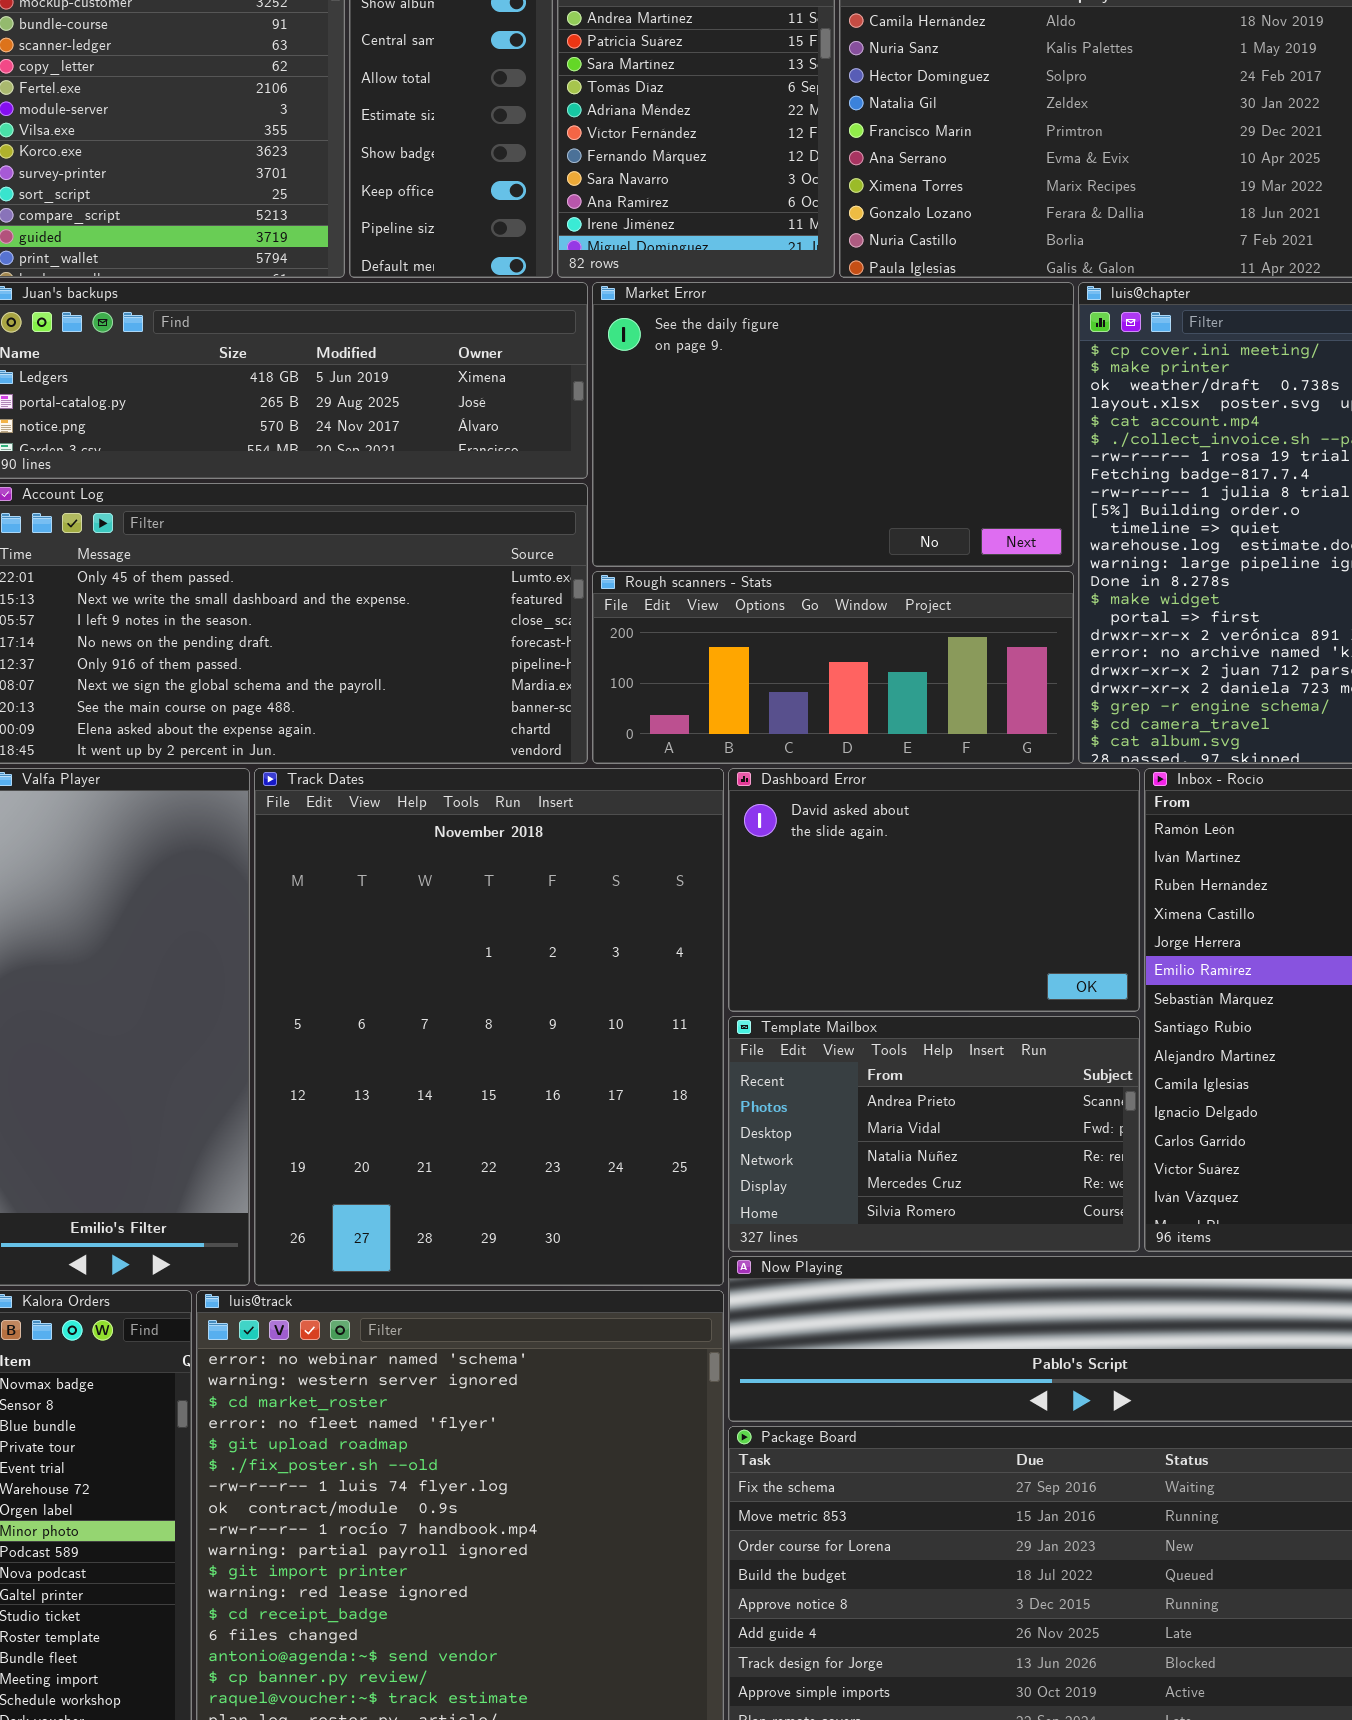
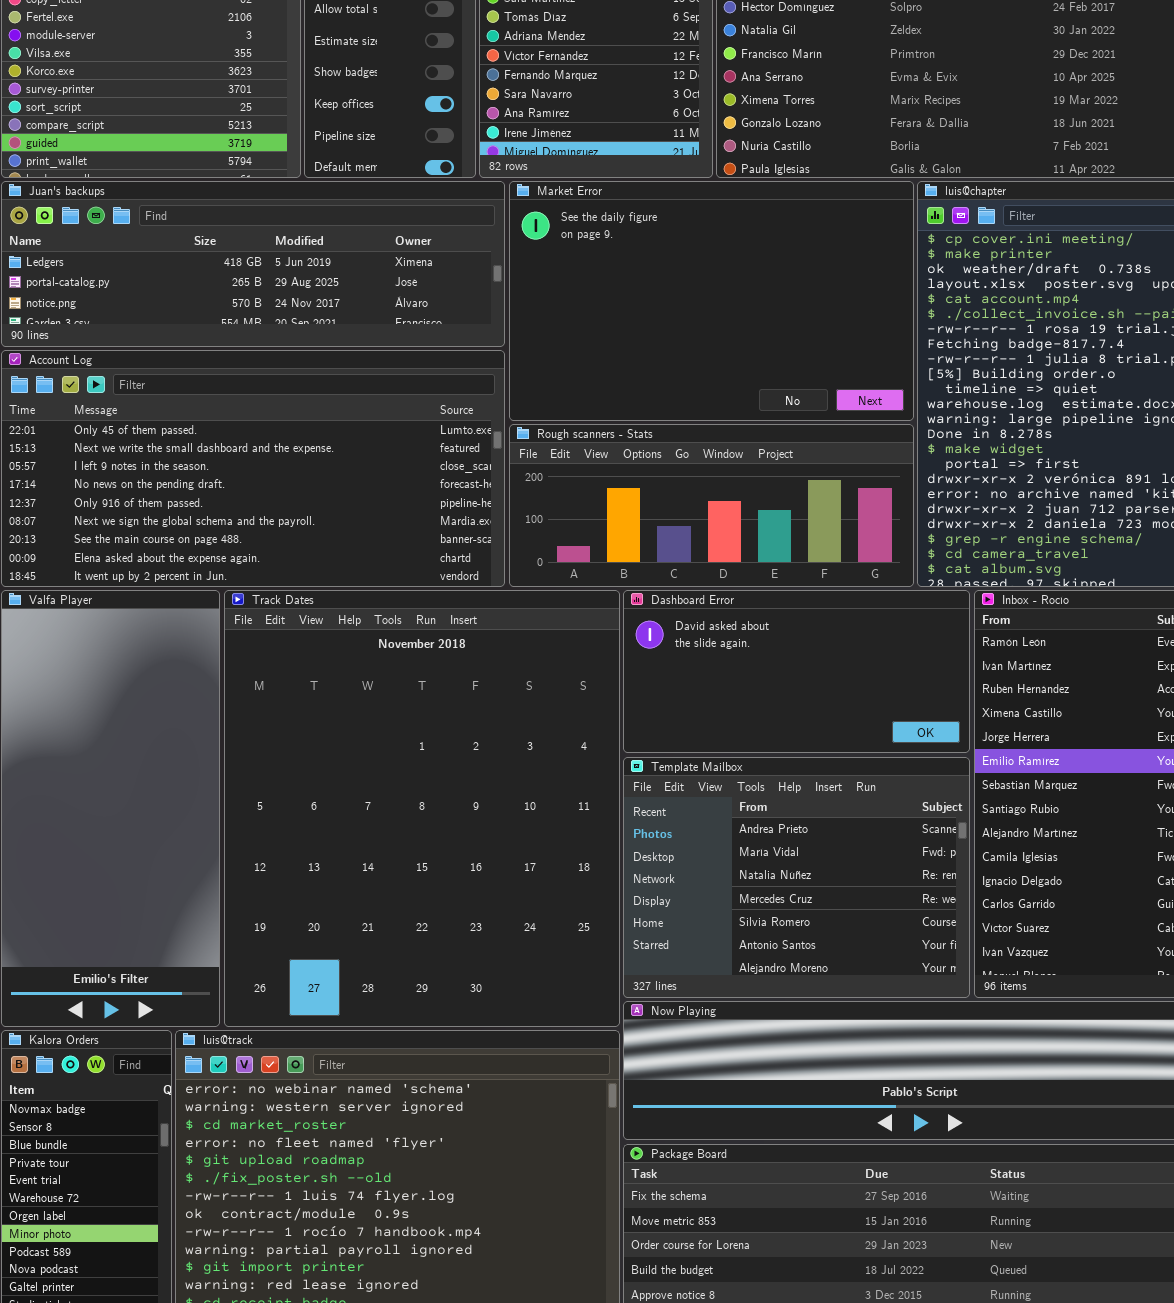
Dashboard Error: [728,768,1140,1012] -> [623,590,970,753], resized
Template Mailbox: [728,1016,1140,1252] -> [623,757,970,998], resized

